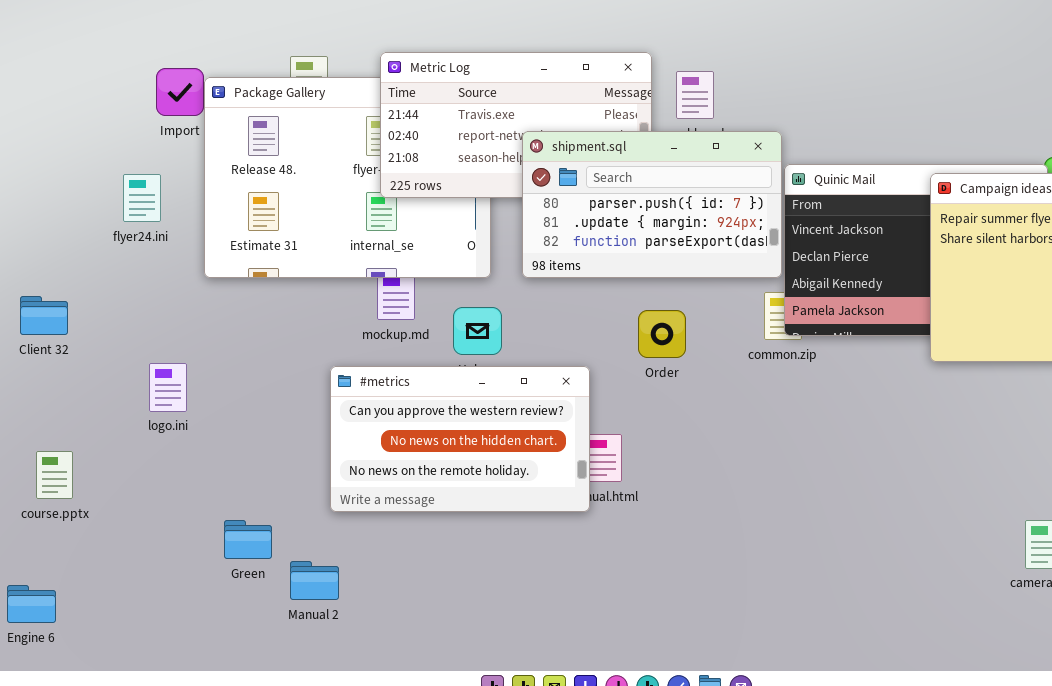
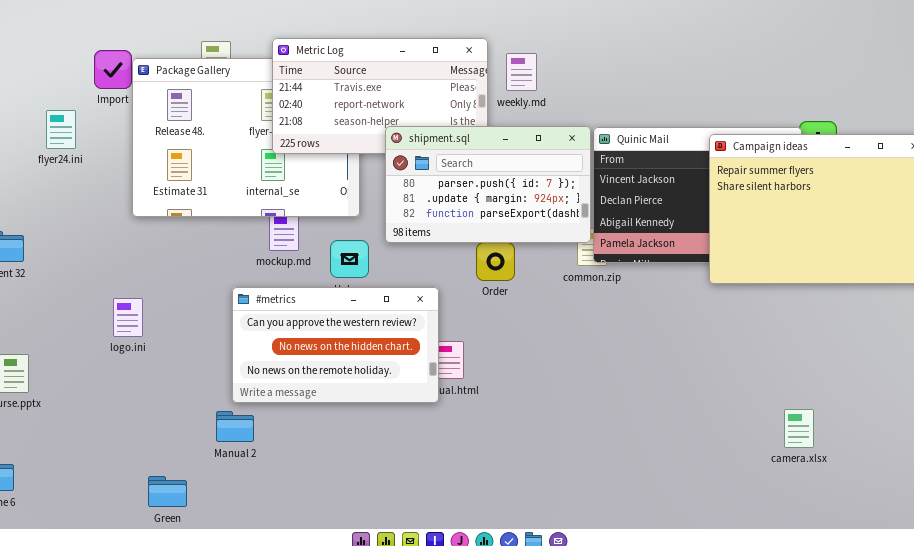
shipment.sql: [522,131,782,278] -> [385,126,591,243], moved
flyer24.ini: [123,174,161,222] -> [46,110,76,149], moved
logo.ini: [149,363,187,412] -> [113,298,143,337], moved
Green: [224,520,272,559] -> [148,476,187,507], moved
Manual 2: [290,561,339,600] -> [216,411,254,442], moved

